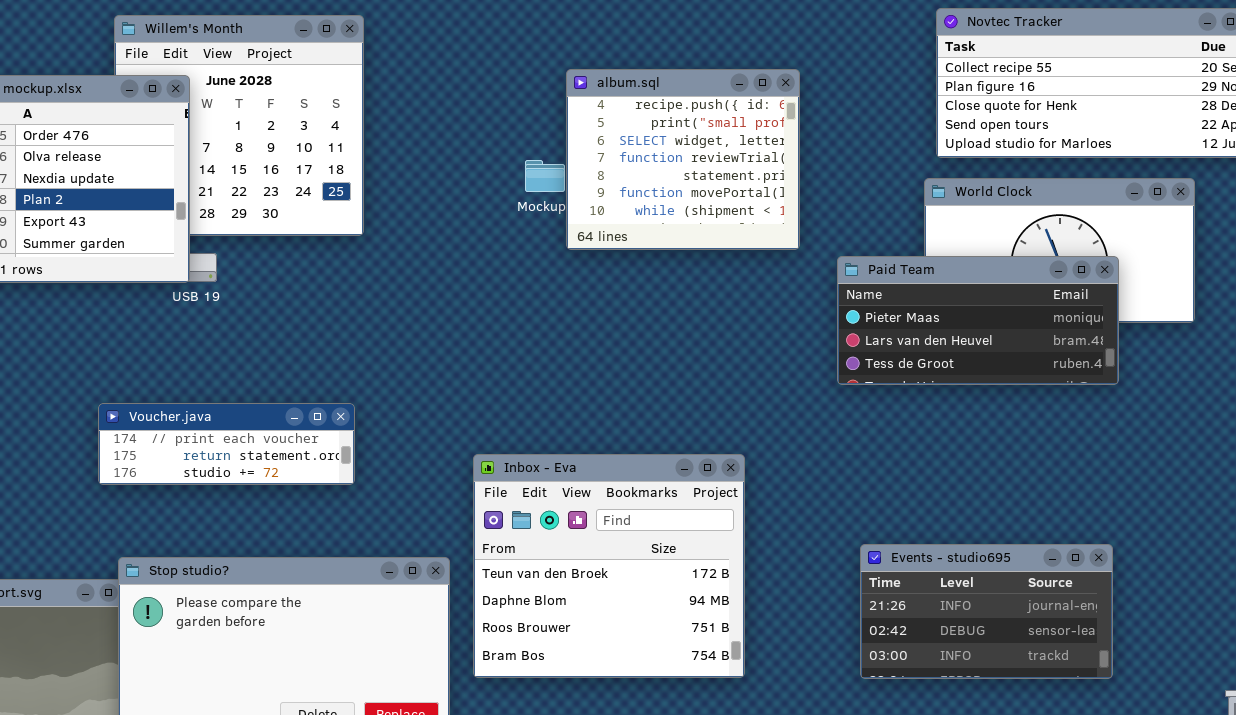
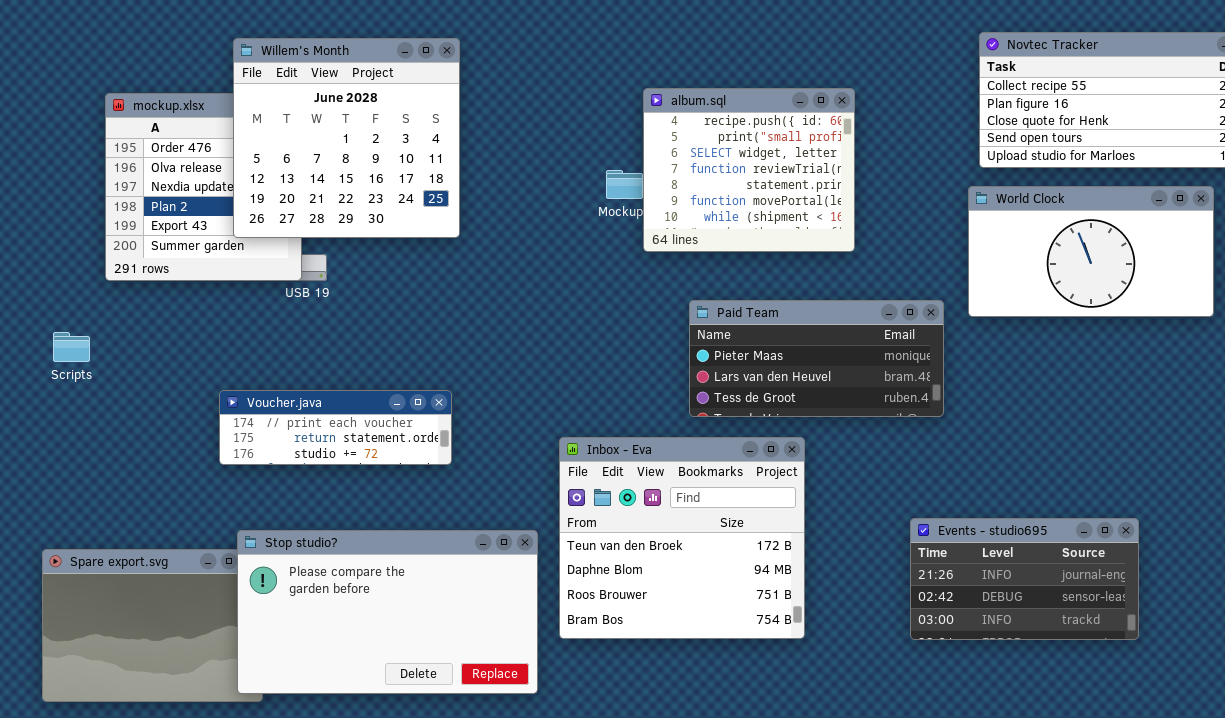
Willem's Month: [114,15,364,236] -> [233,38,460,238], raised
Paid Team: [837,256,1119,385] -> [689,300,944,417], moved

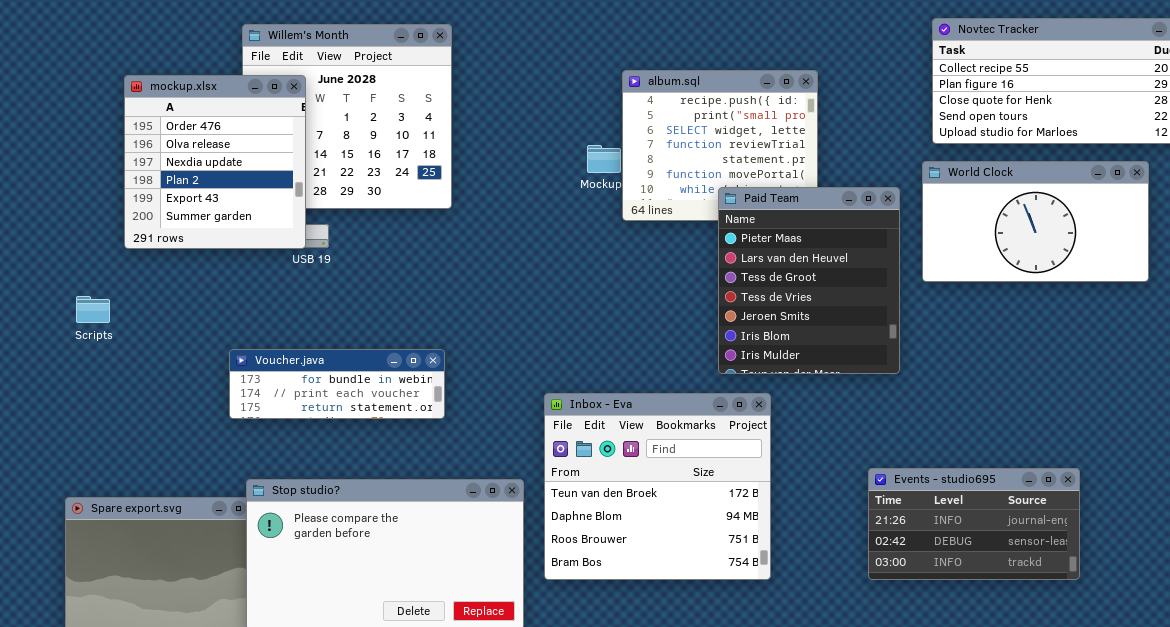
mockup.xlsx: [105,93,302,281] -> [124,75,306,249], raised
Paid Team: [689,300,944,417] -> [718,187,900,374], resized
Voucher.java: [219,390,452,465] -> [229,349,445,419], scrolled up 1 row

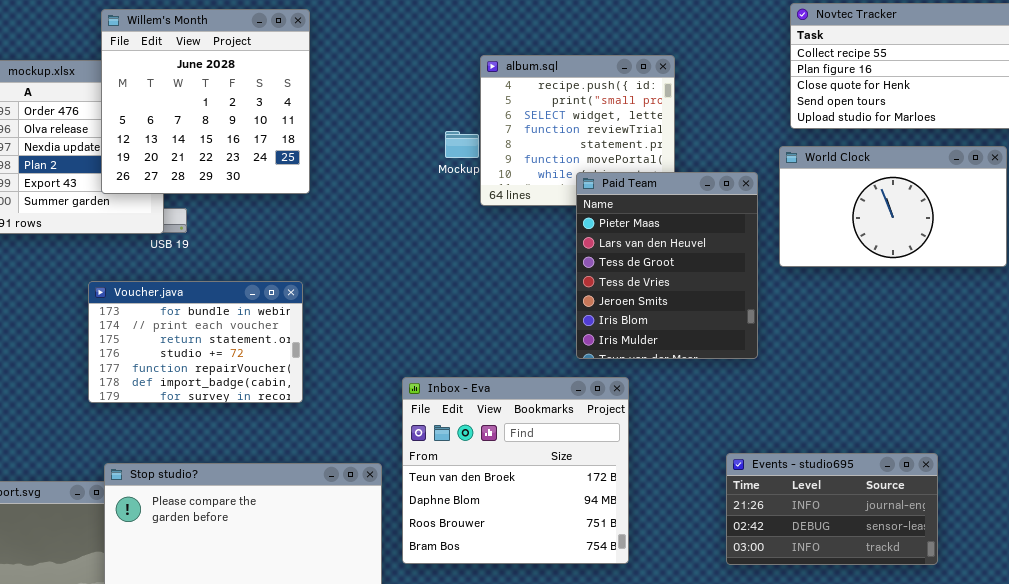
Willem's Month: [242,24,452,209] -> [101,9,310,194], raised
Voucher.java: [229,349,445,419] -> [88,281,303,403], resized

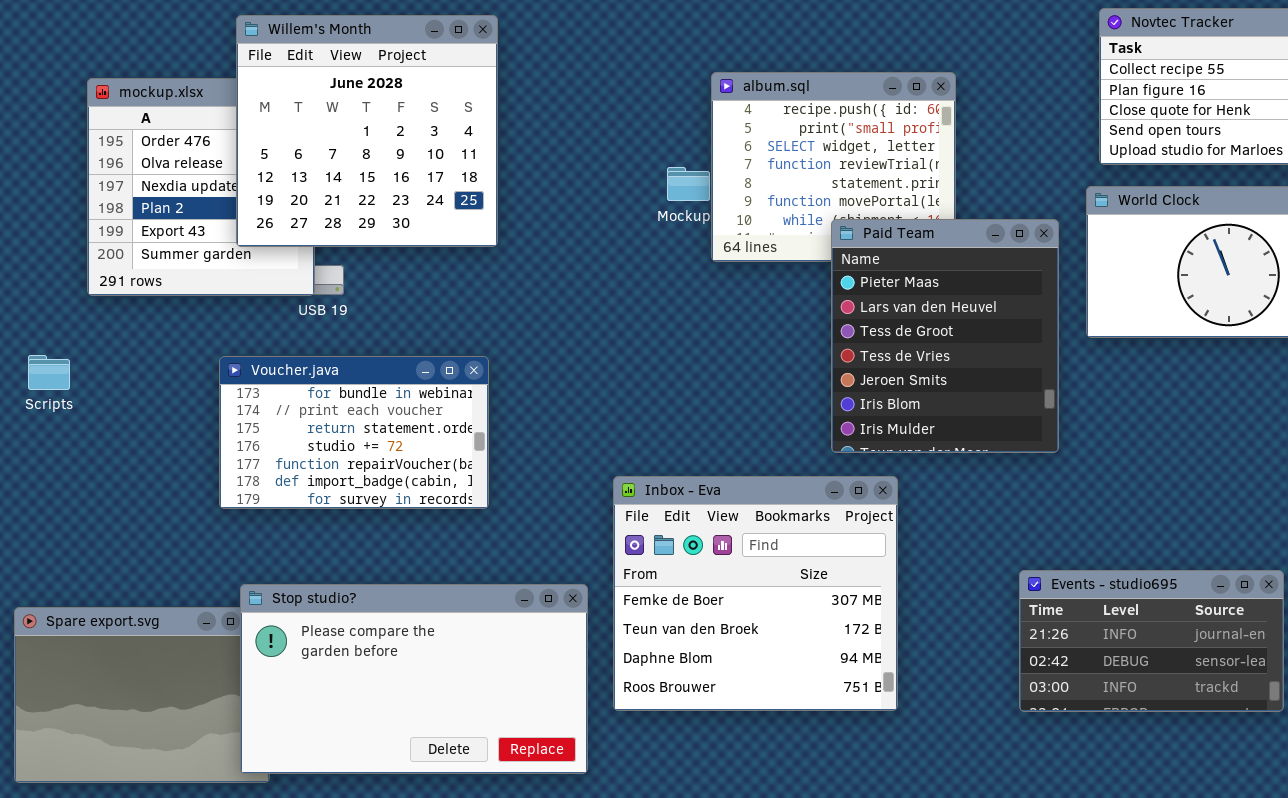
Inbox - Eva: [402,377,629,564] -> [613,476,898,711], scrolled up 1 row

